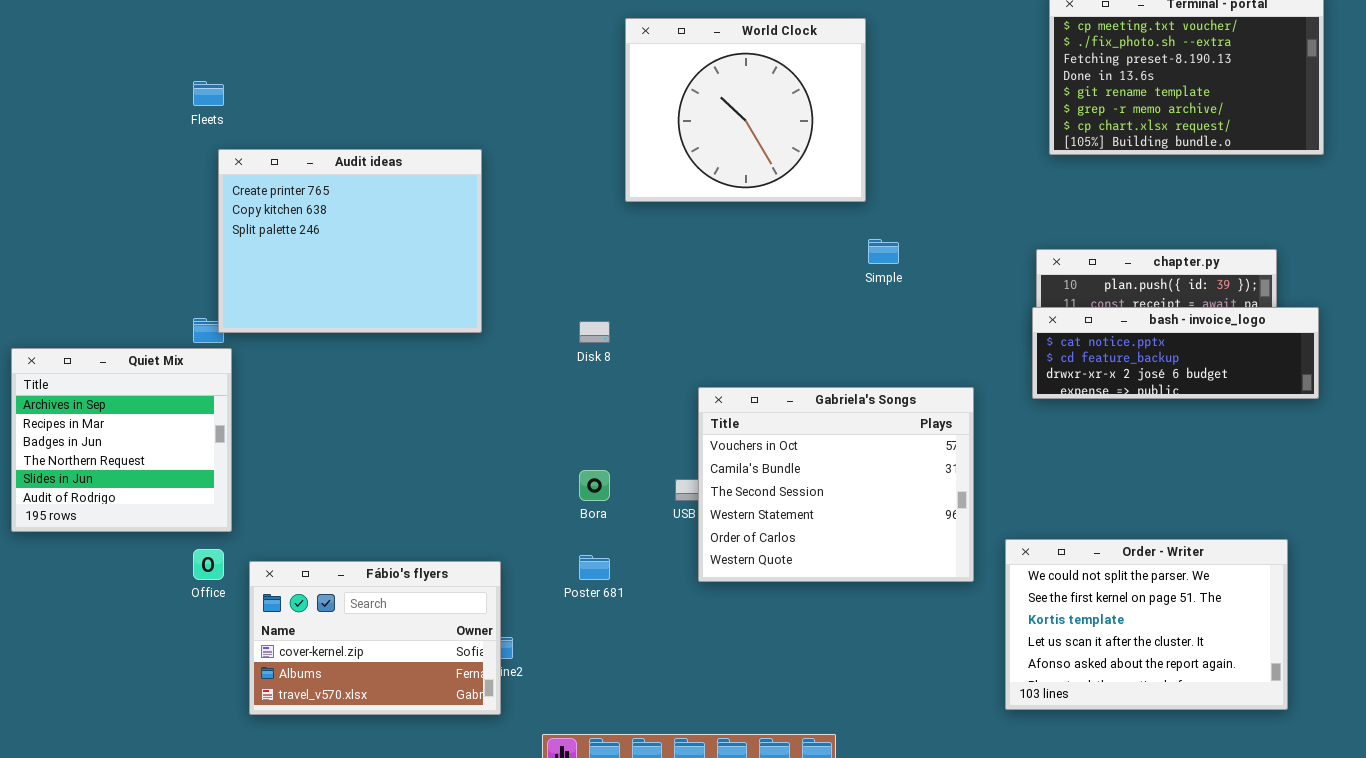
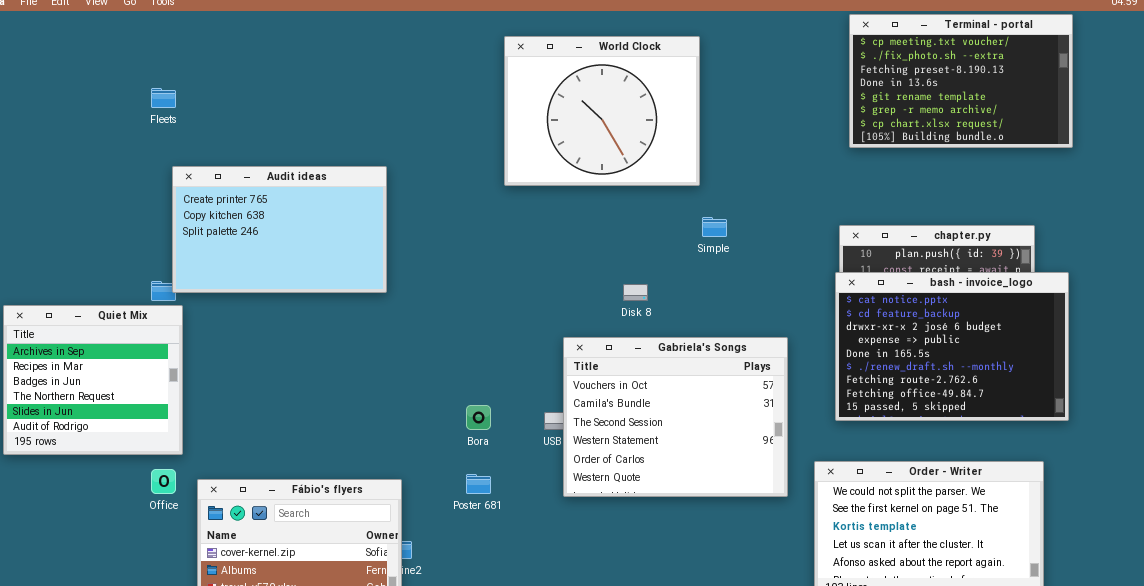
Audit ideas: [218,149,482,333] -> [172,166,387,293], resized
bash - invoice_logo: [1032,307,1319,399] -> [835,272,1069,421], resized
Disk 8: [579,321,610,343] -> [623,284,648,301], moved

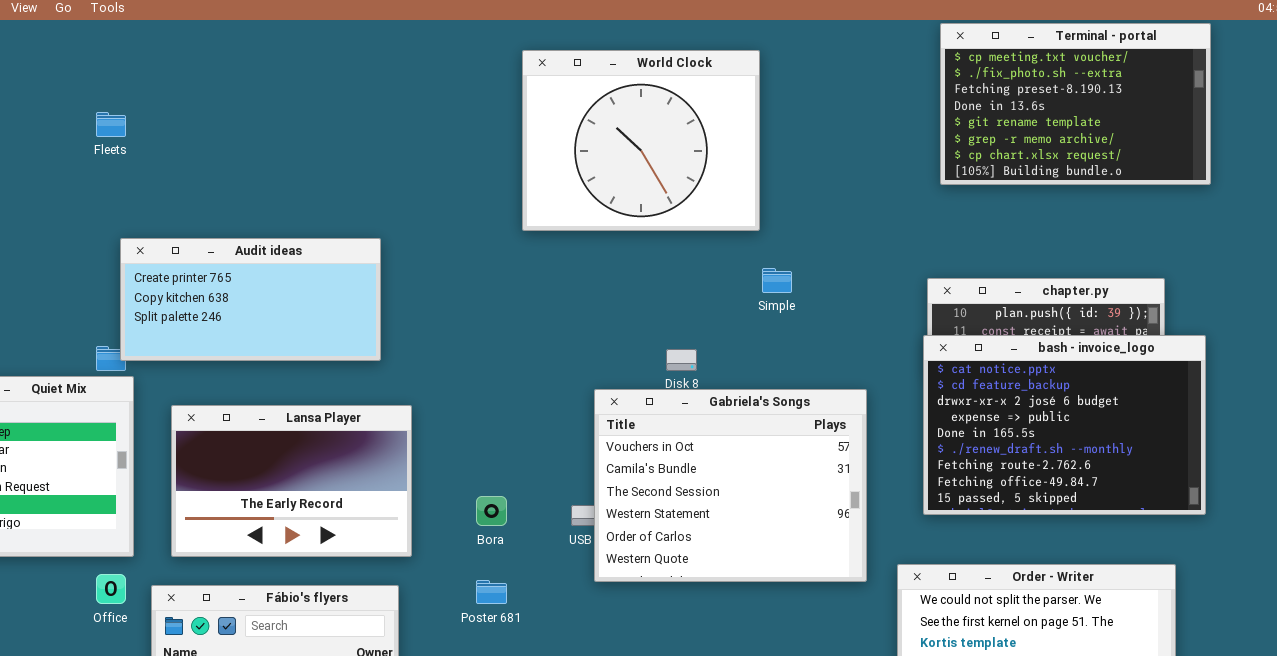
Audit ideas: [172,166,387,293] -> [120,238,381,361], resized
Lansa Player: none -> [171,405,412,557], opened
Gabriela's Songs: [563,337,788,497] -> [594,389,867,582], moved

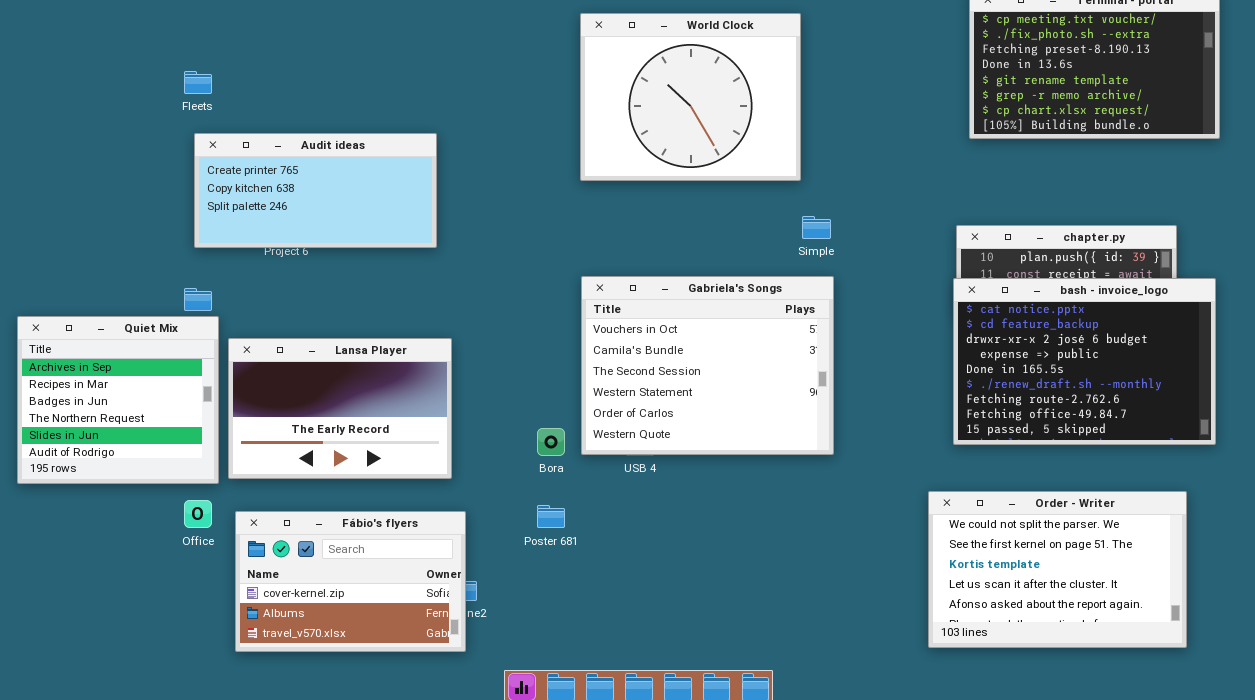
Audit ideas: [120,238,381,361] -> [194,133,437,248], moved
Gabriela's Songs: [594,389,867,582] -> [581,276,834,455], moved
Lansa Player: [171,405,412,557] -> [228,338,452,479], moved

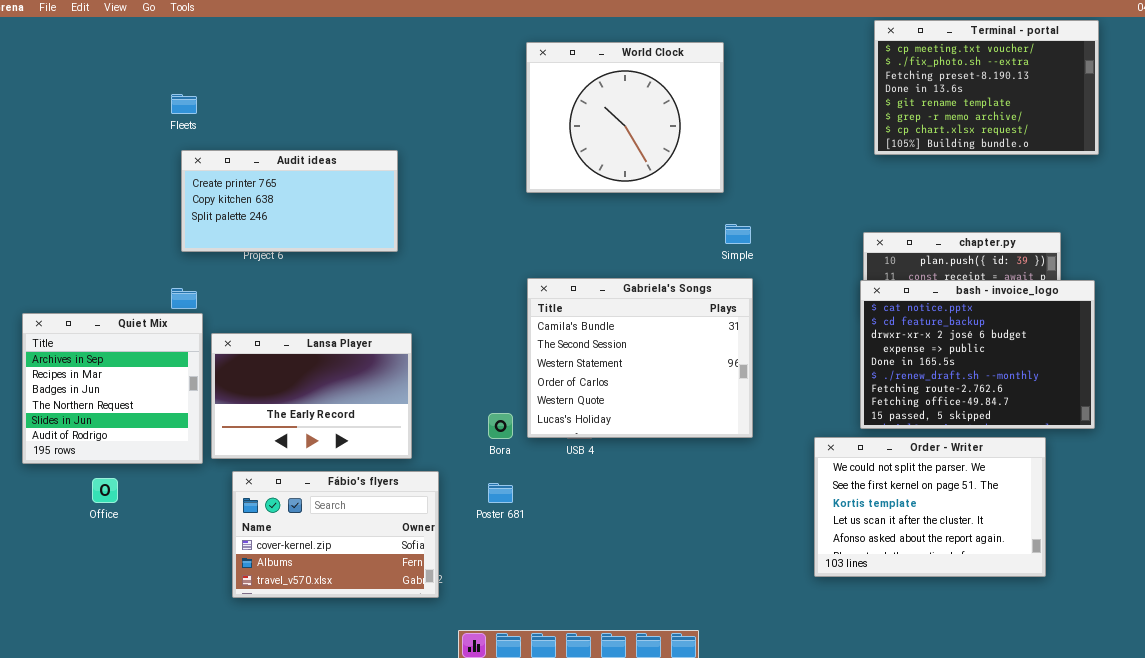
Gabriela's Songs: [581,276,834,455] -> [527,278,753,438], scrolled down 1 row
Order - Writer: [928,491,1187,648] -> [814,437,1046,577], moved
Office: [184,500,212,528] -> [92,478,118,503], moved
Fábio's flyers: [235,511,466,652] -> [232,471,439,598], moved

